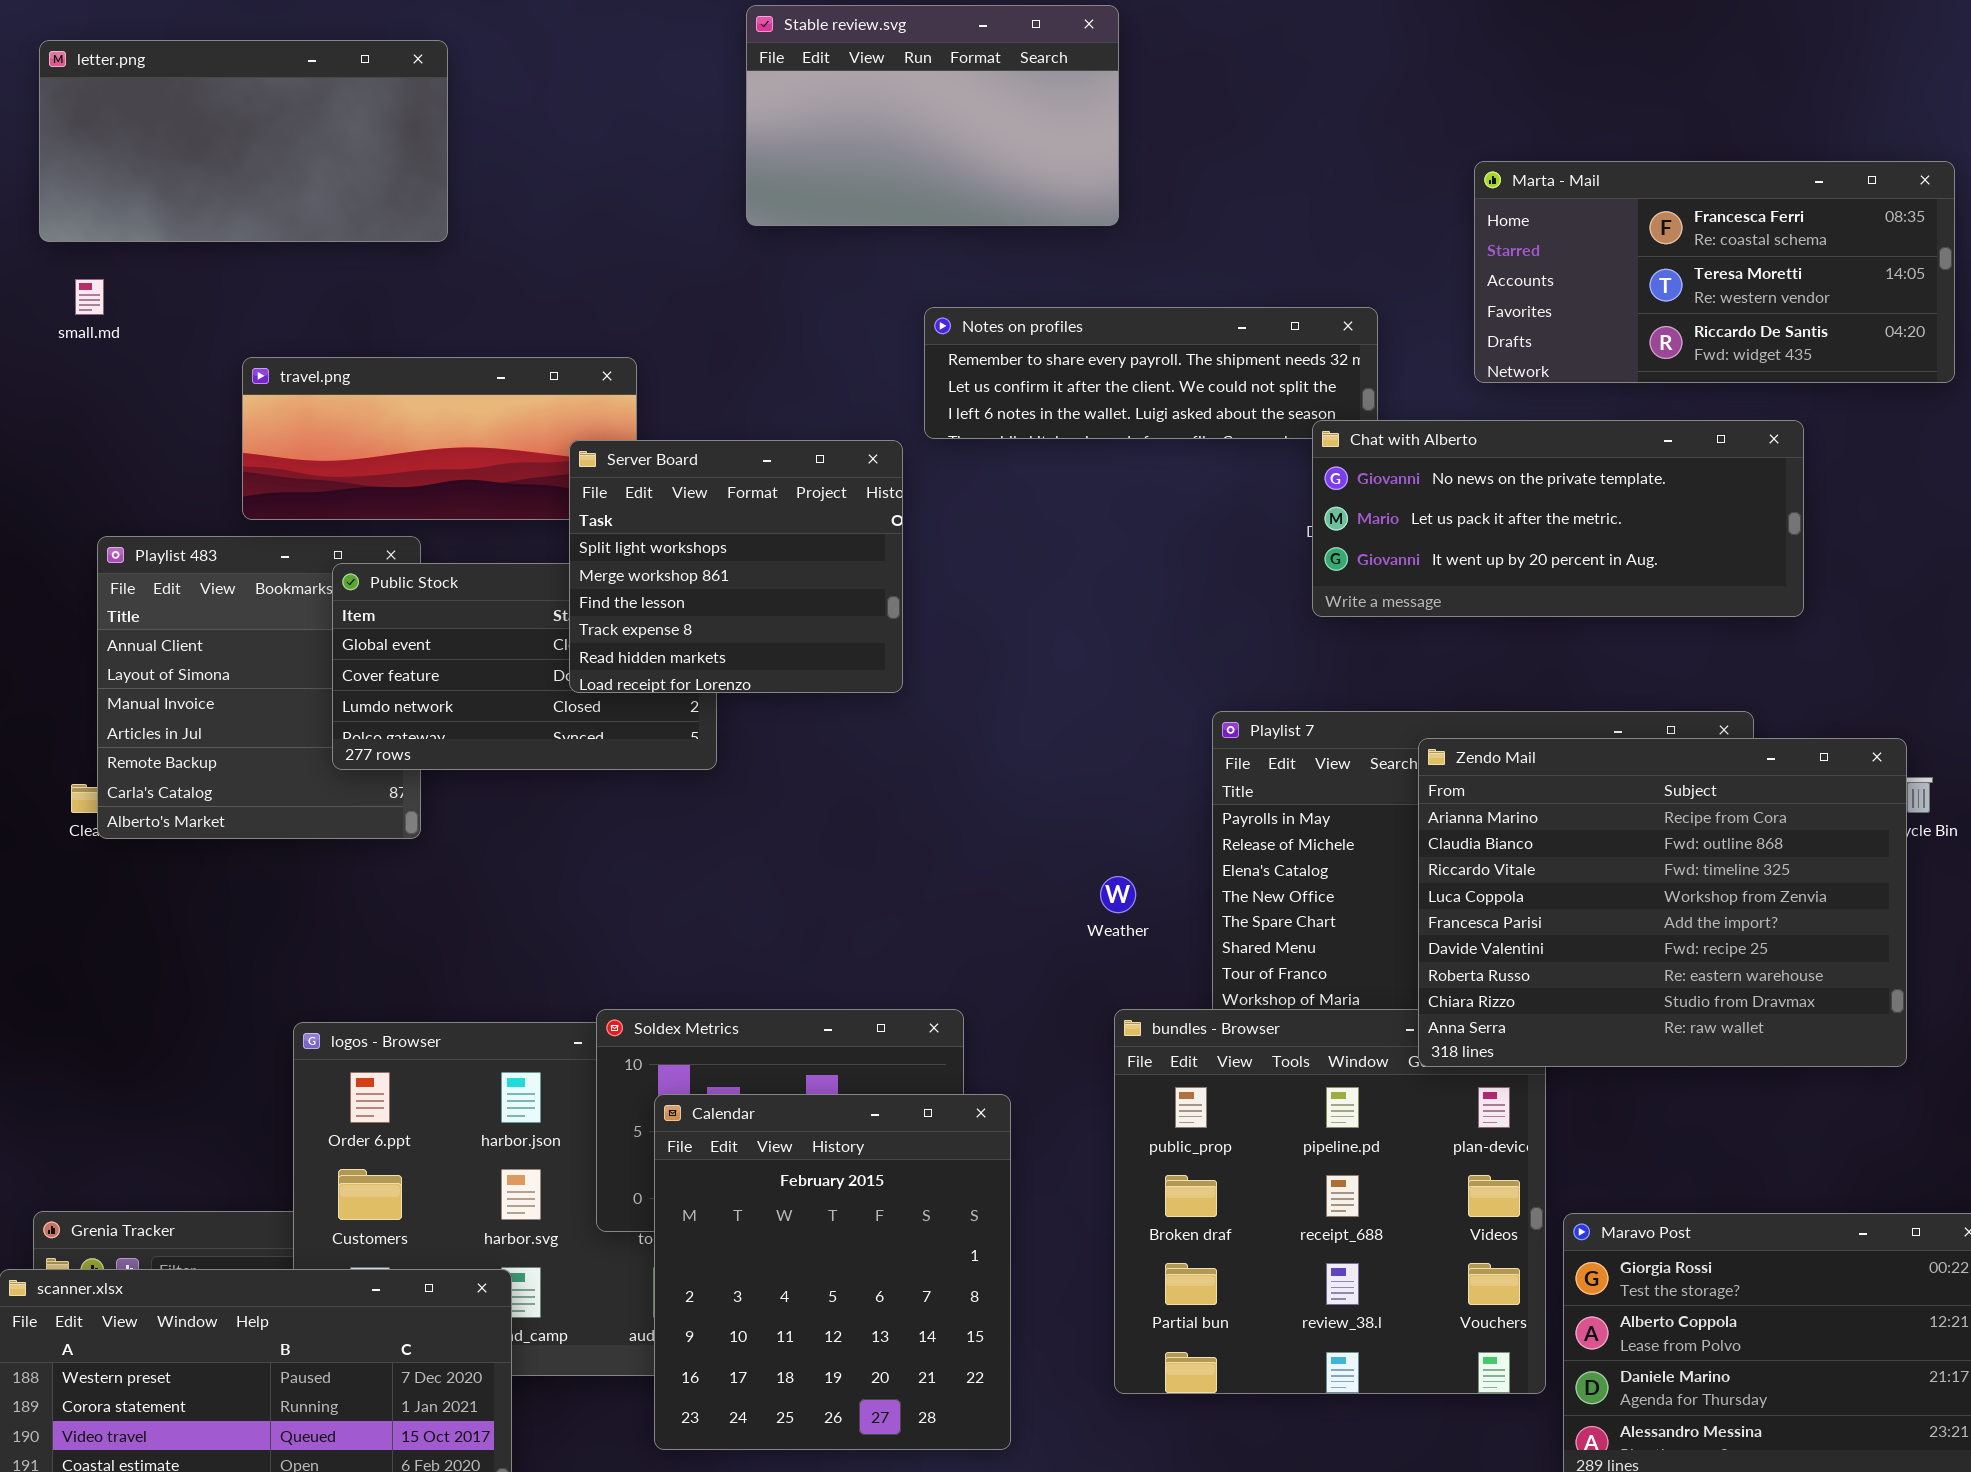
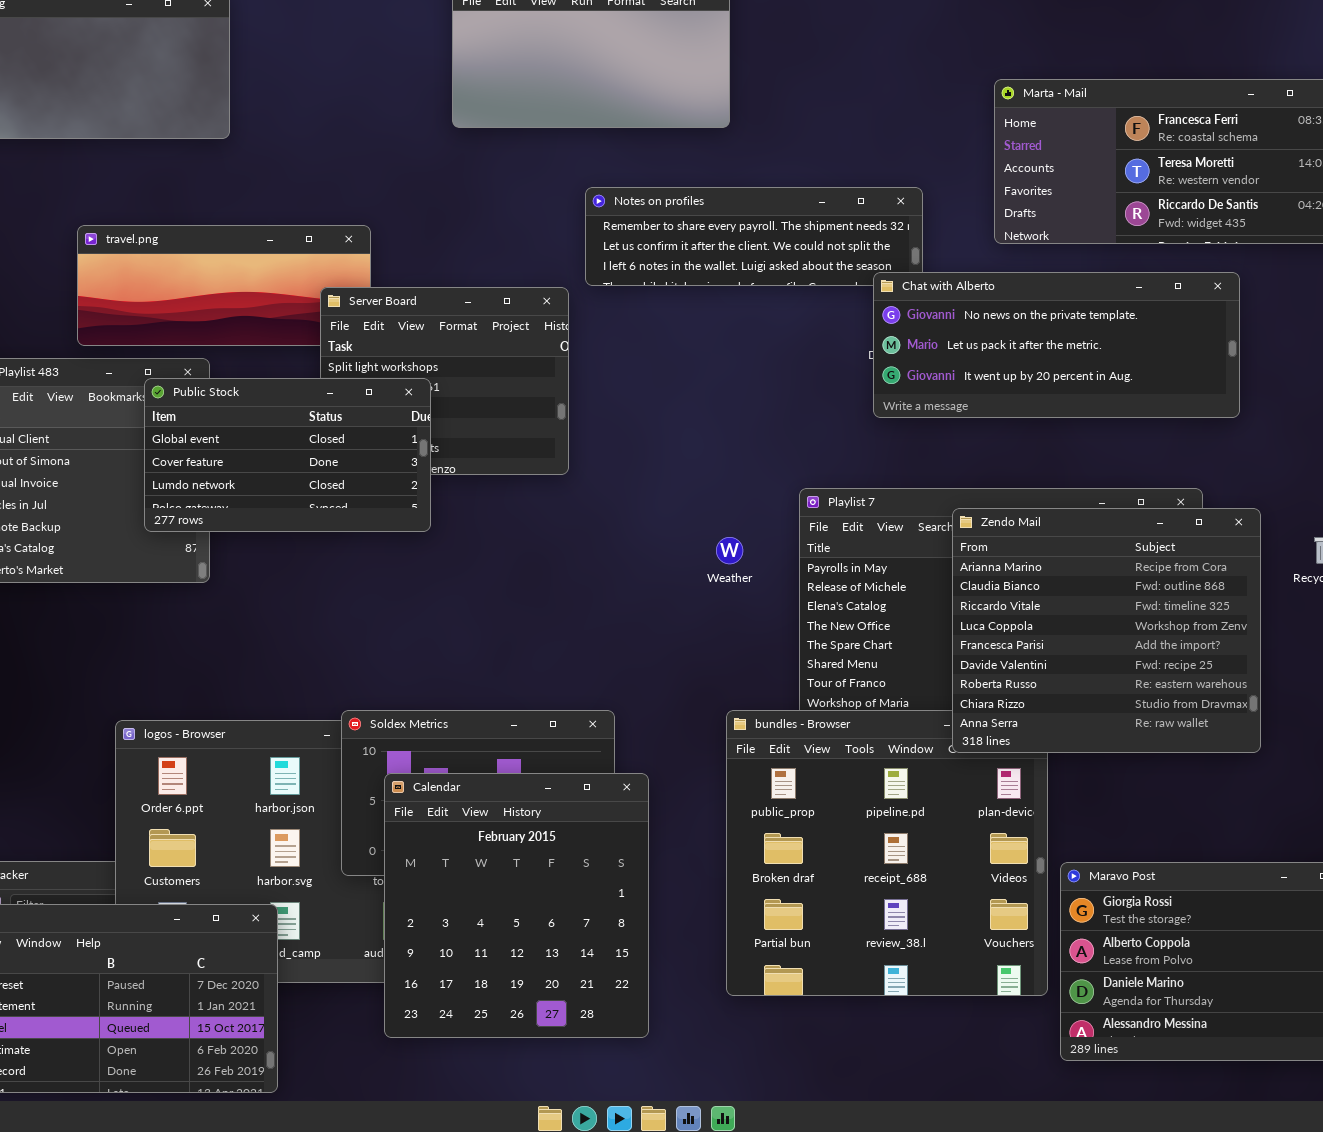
Public Stock: [332,563,717,770] -> [144,378,431,532], raised
Zendo Mail: [1418,738,1907,1067] -> [952,508,1261,753], resized
Weather: [1100,876,1136,913] -> [716,537,743,564], moved

